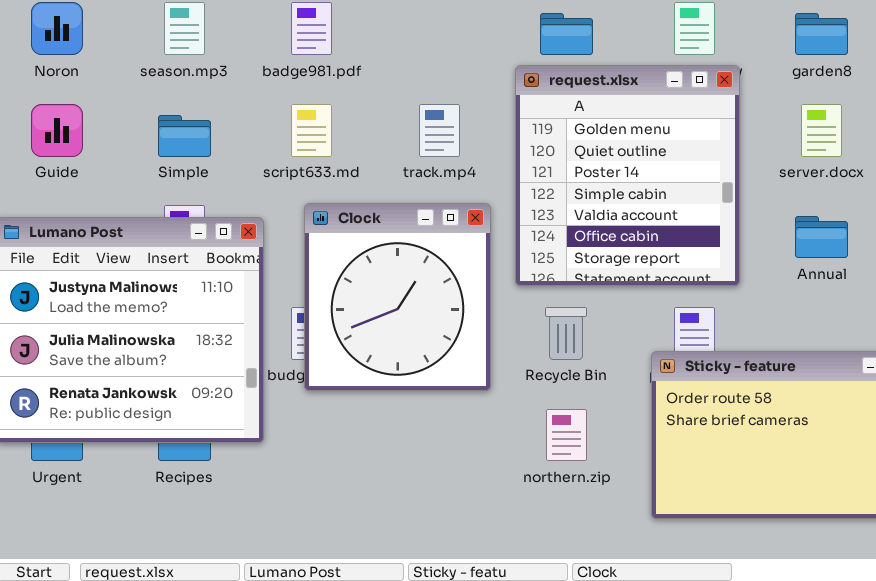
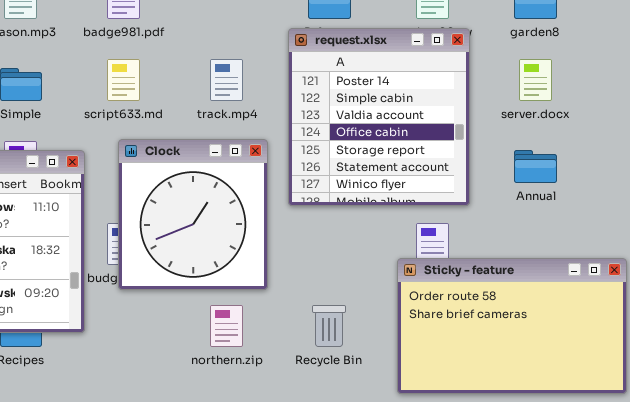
request.xlsx: [515,65,740,286] -> [288,28,470,206], scrolled down 2 rows
Recycle Bin: [545,307,587,360] -> [312,305,346,347], moved
northern.zip: [546,409,587,461] -> [210,305,243,347], moved

